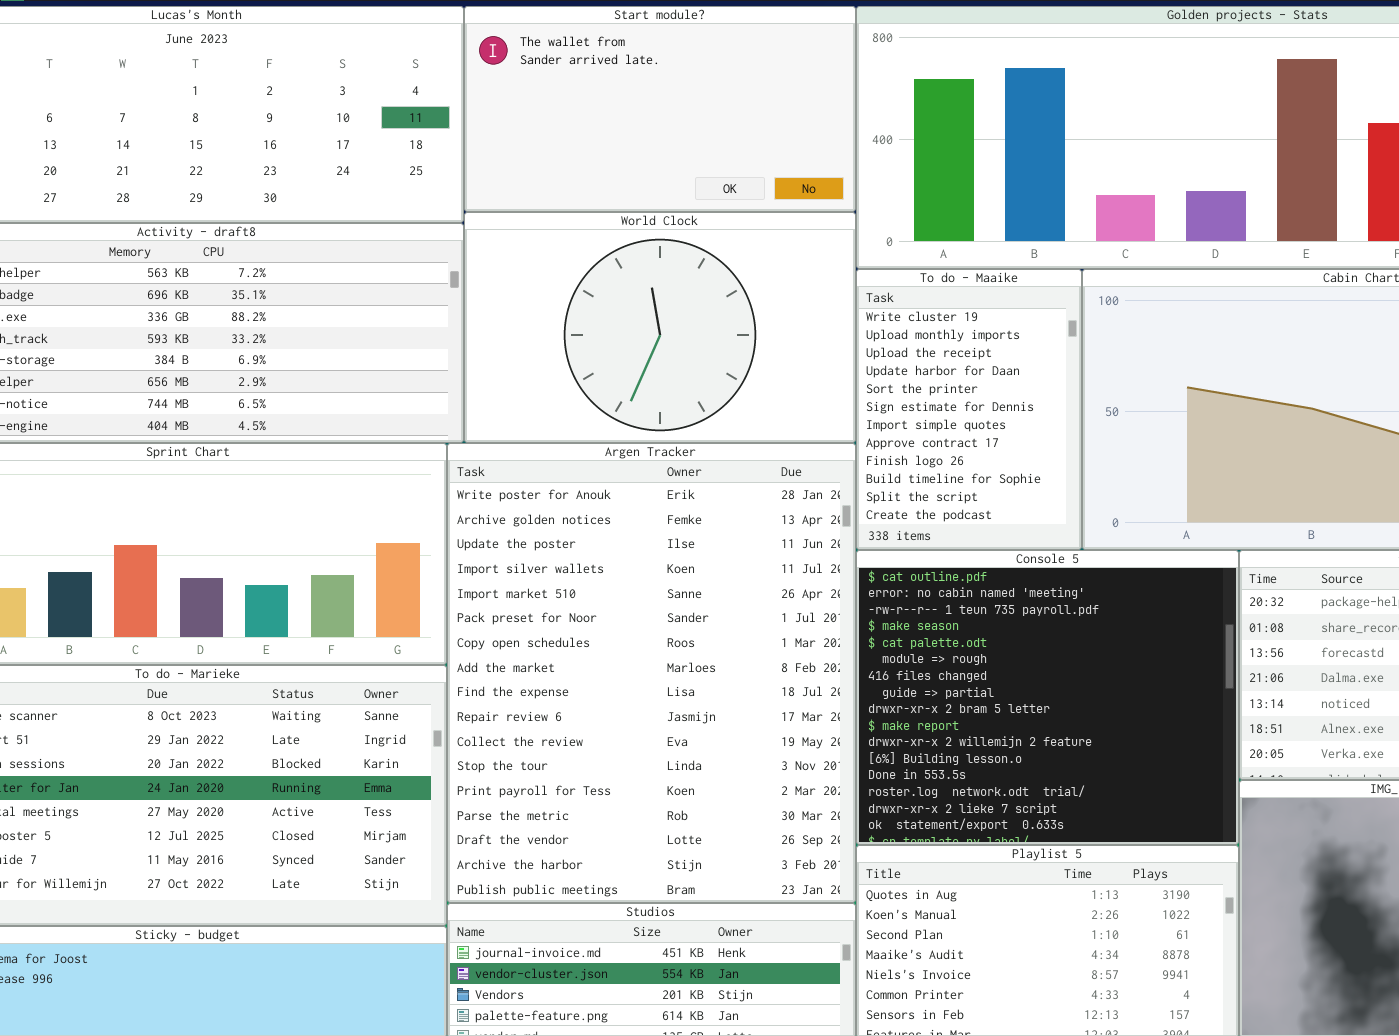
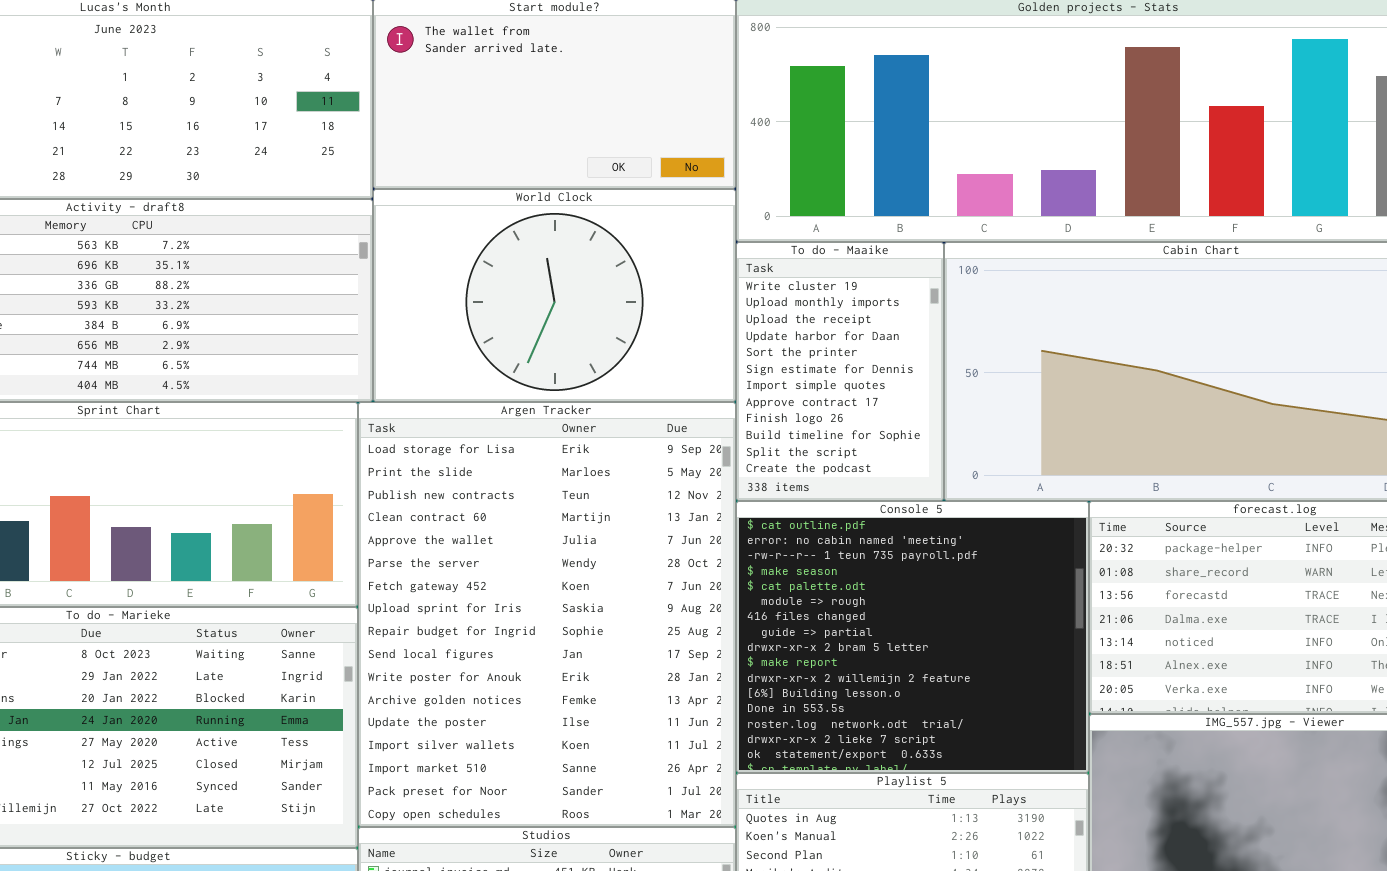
Argen Tracker: [447,443,856,903] -> [358,402,736,827], scrolled up 10 rows

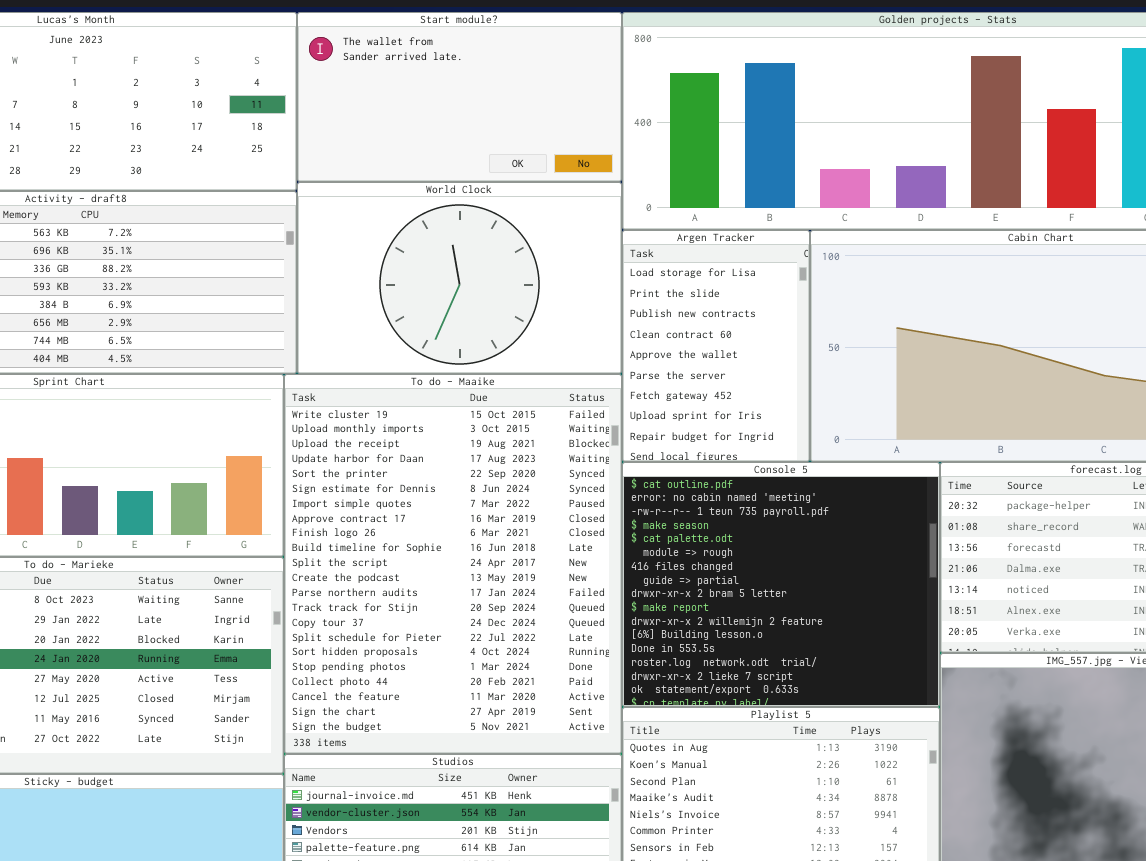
To do - Maaike: [736,242,944,501] -> [284,374,622,754], moved, resized
Argen Tracker: [358,402,736,827] -> [622,230,810,462], moved, resized

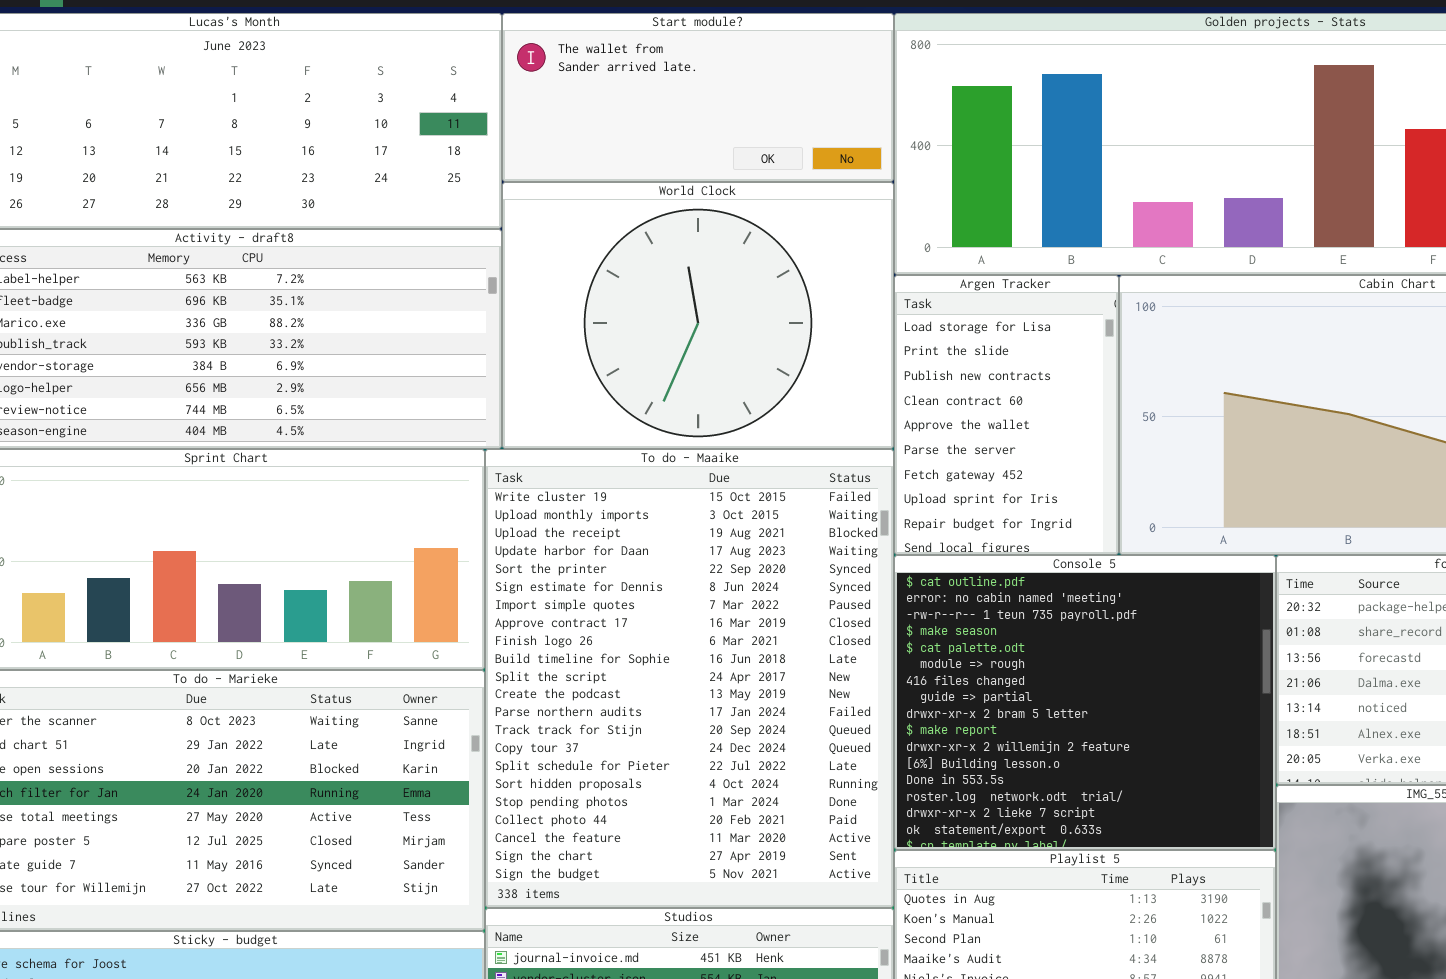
Start module?: [297,12,622,182] -> [502,13,894,182], resized
World Clock: [297,182,622,374] -> [502,182,894,449], resized

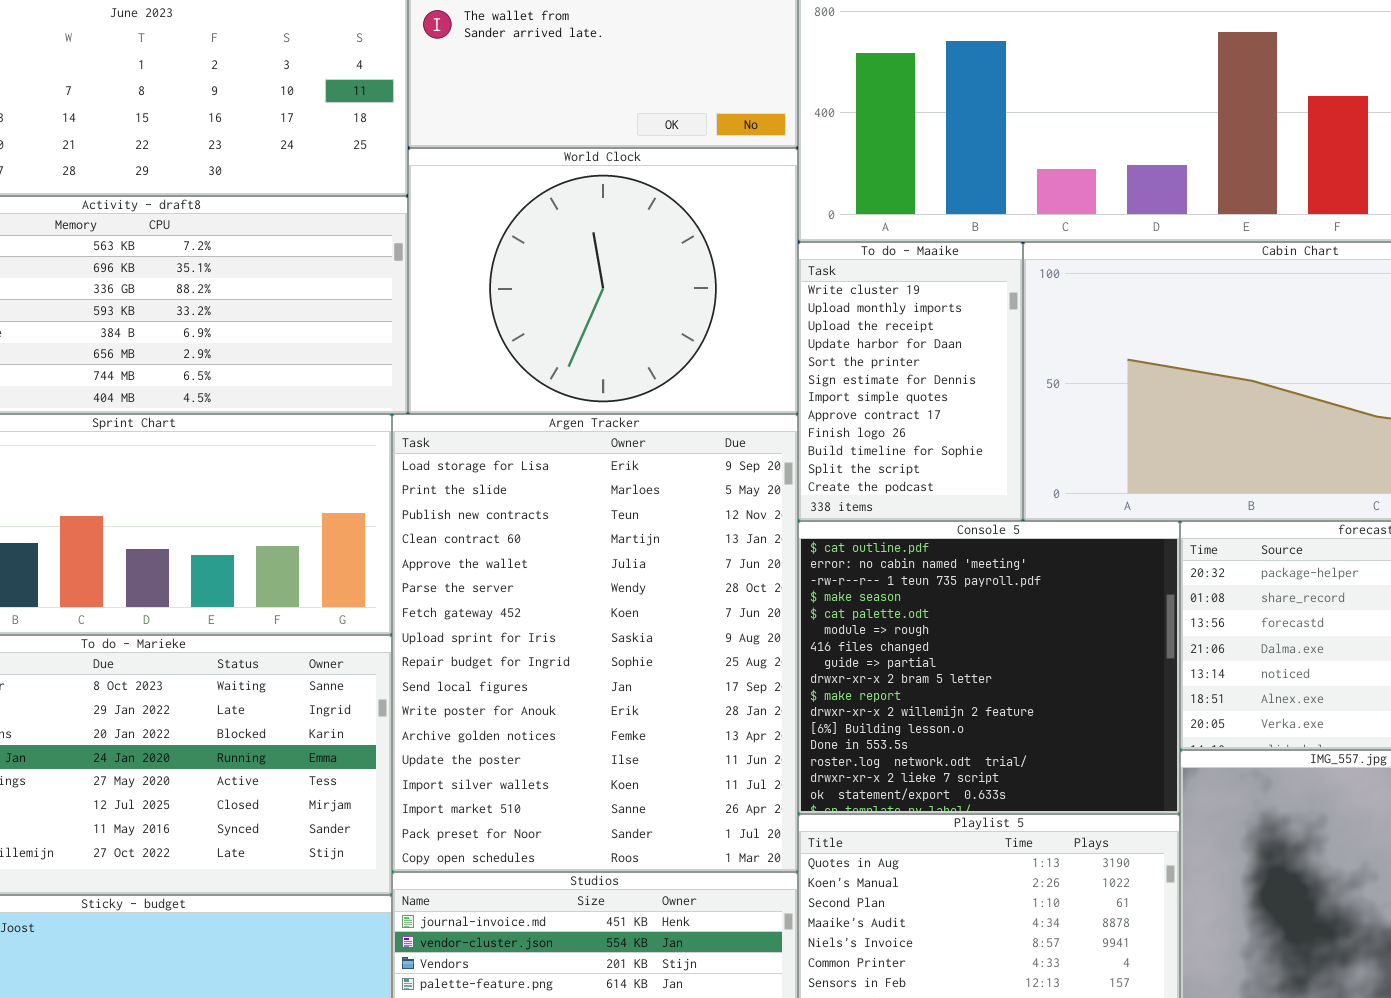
Argen Tracker: [894,275,1119,555] -> [392,414,798,872], moved, resized
To do - Maaike: [485,449,894,908] -> [798,242,1023,521], moved, resized

